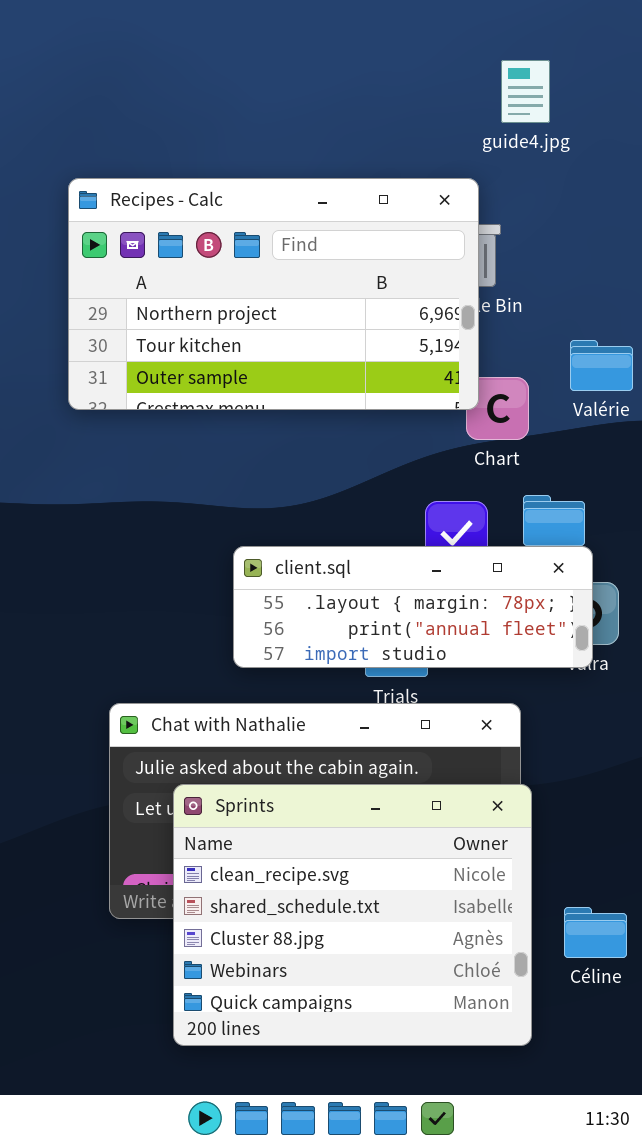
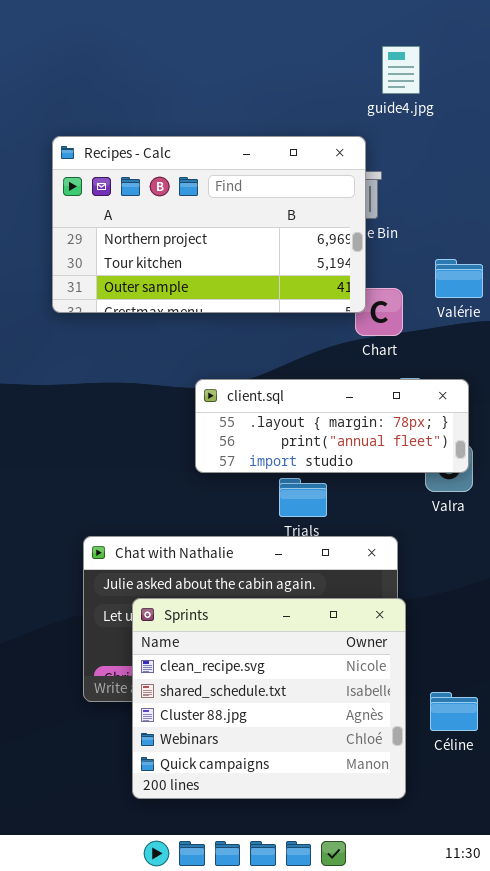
client.sql: [233,546,593,668] -> [195,379,469,473], moved

